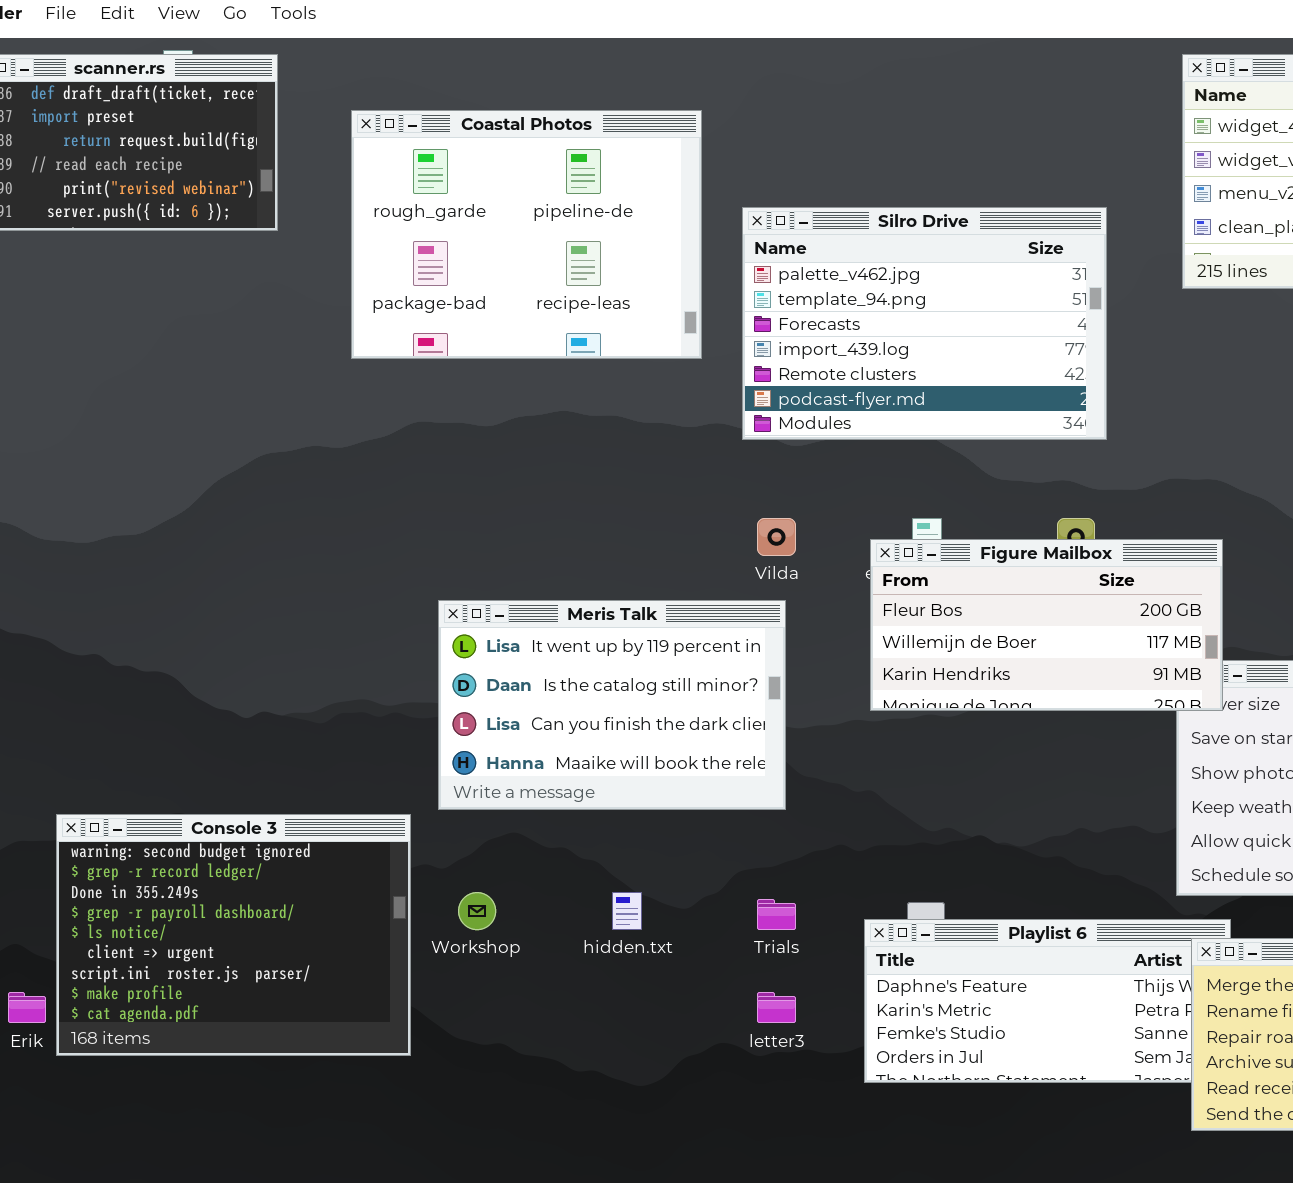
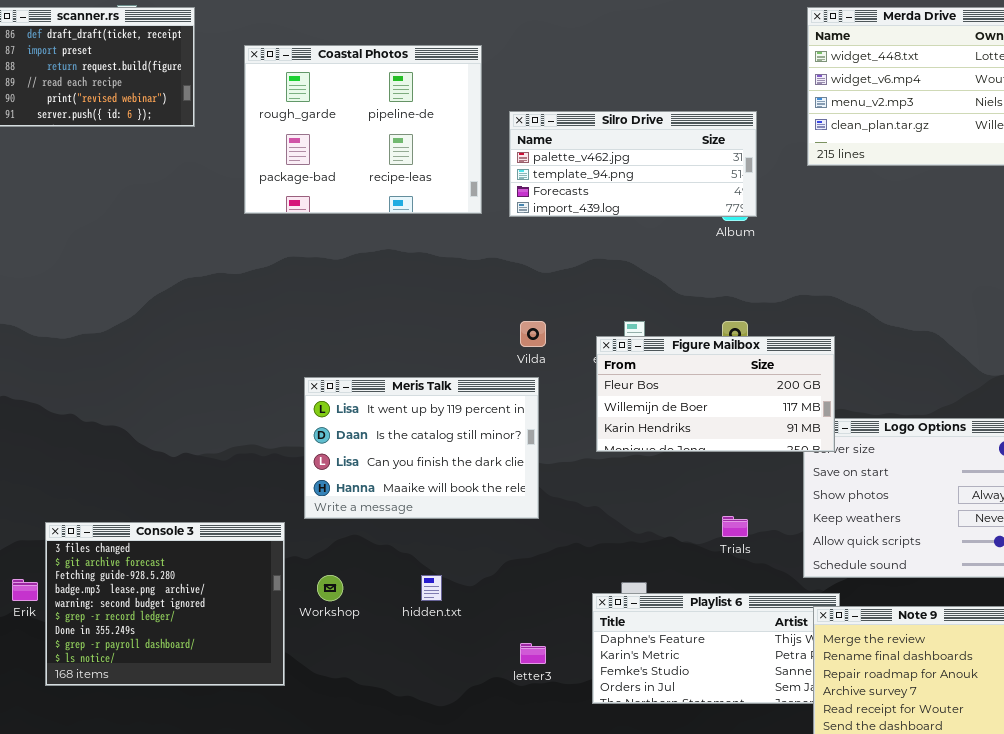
Silro Drive: [742,207,1107,440] -> [509,111,757,217], resized
Console 3: [56,814,411,1056] -> [45,522,285,686], scrolled up 4 rows
Trials: [757,899,796,930] -> [722,516,748,537], moved
Erik: [8,992,46,1023] -> [12,579,38,601], moved

